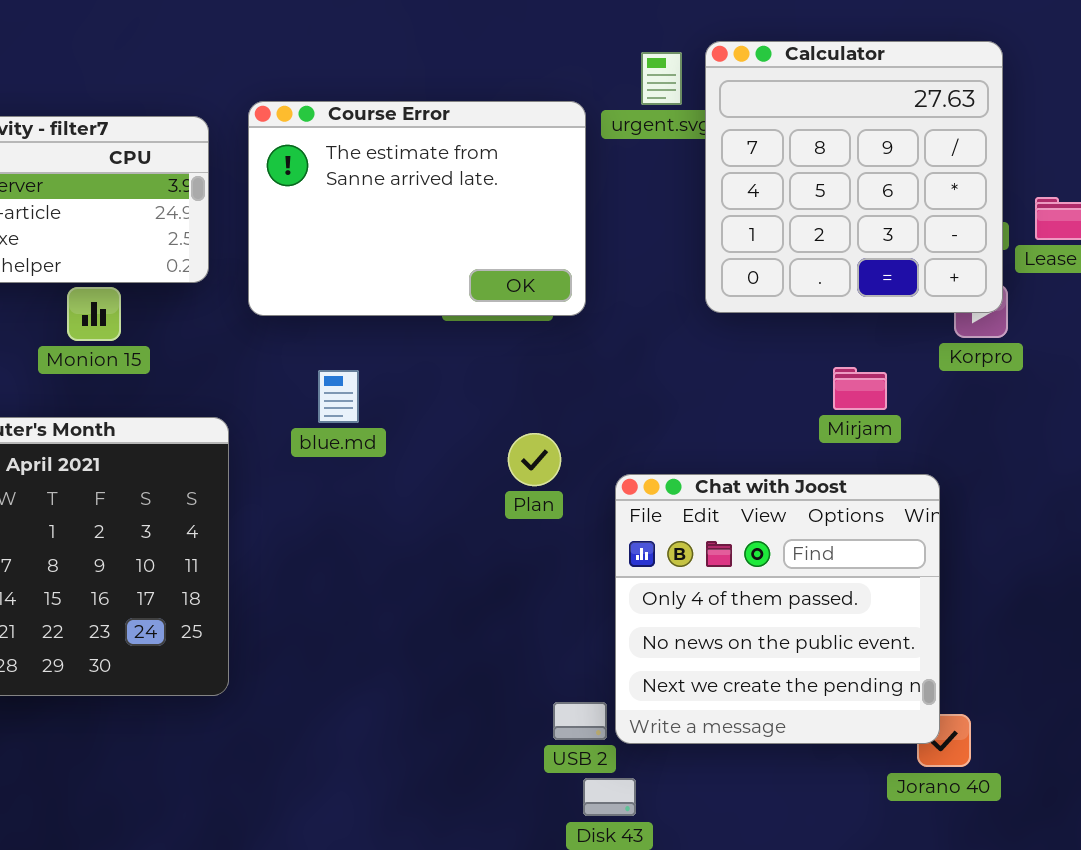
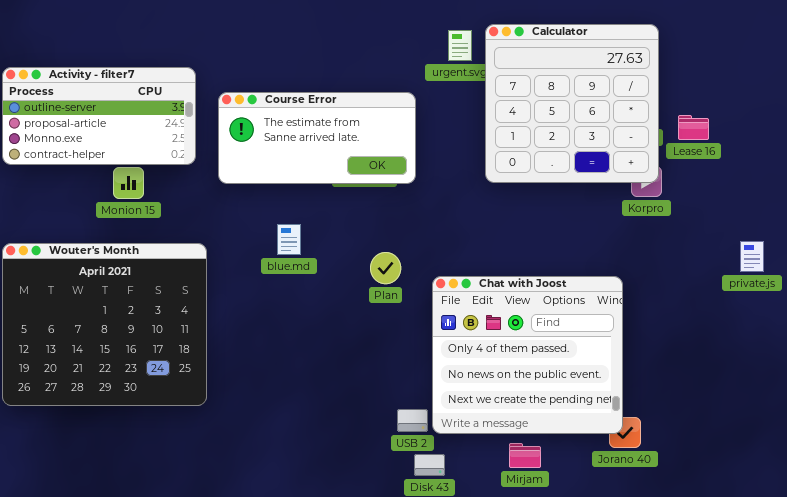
Course Error: [248,101,586,316] -> [218,92,416,184], resized
Mirjam: [833,367,887,410] -> [509,443,541,468], moved
blue.md: [318,370,359,423] -> [277,224,301,255], moved

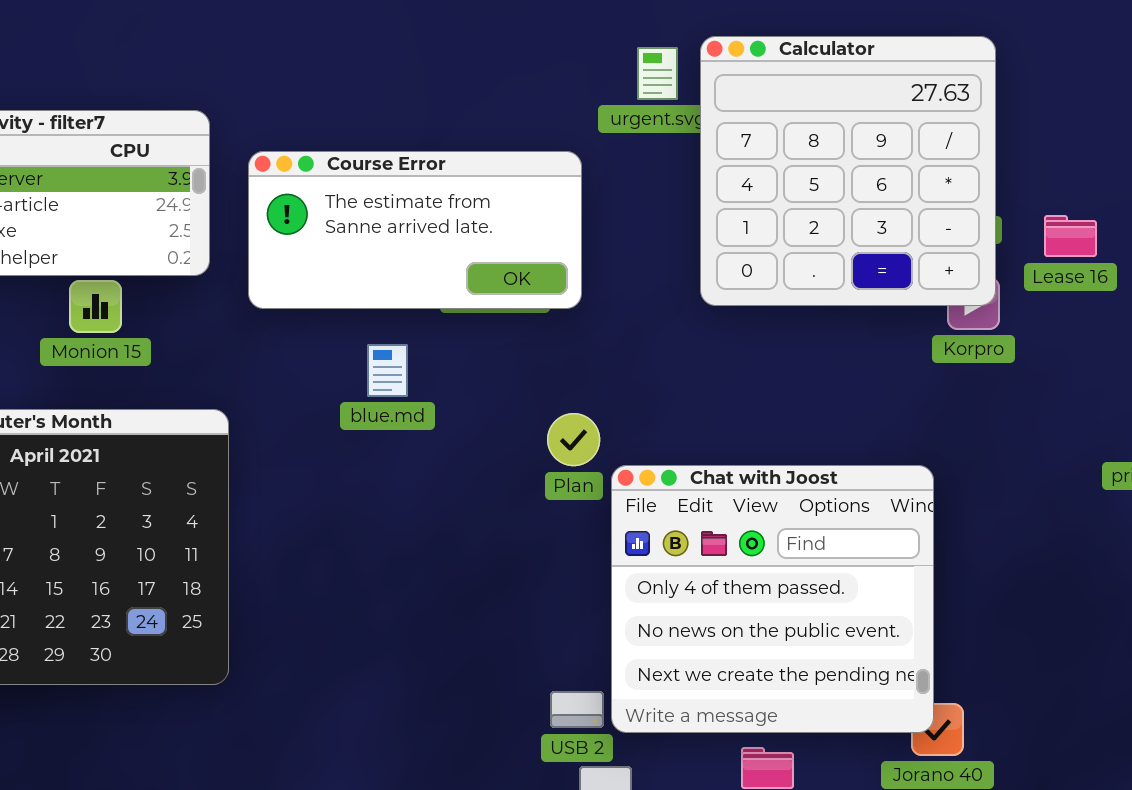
Lease 16: [678,115,709,140] -> [1044,215,1097,257], moved
blue.md: [277,224,301,255] -> [367,344,408,397], moved
Plan: [370,252,401,284] -> [547,413,600,466], moved

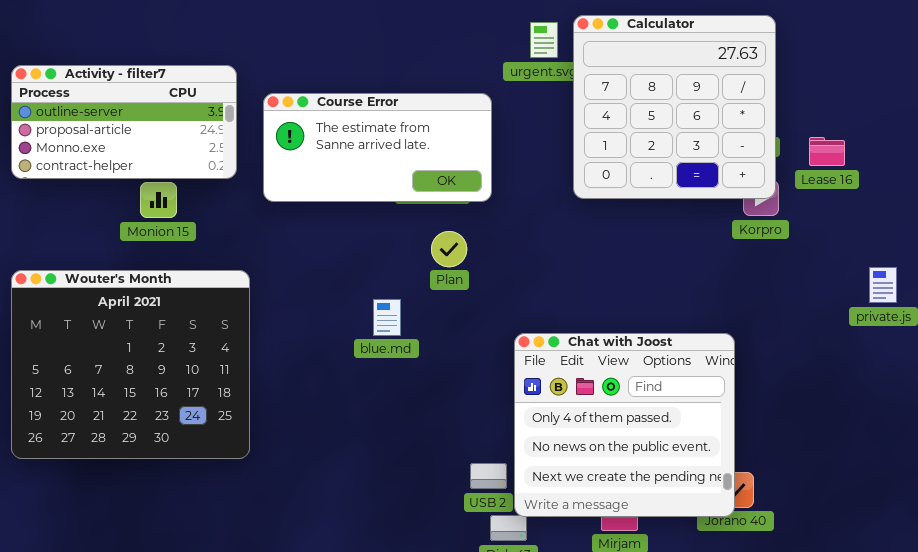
blue.md: [367,344,408,397] -> [373,299,401,336], moved
Plan: [547,413,600,466] -> [431,231,467,267], moved
Chat with Joost: [611,465,934,733] -> [514,333,735,517], moved

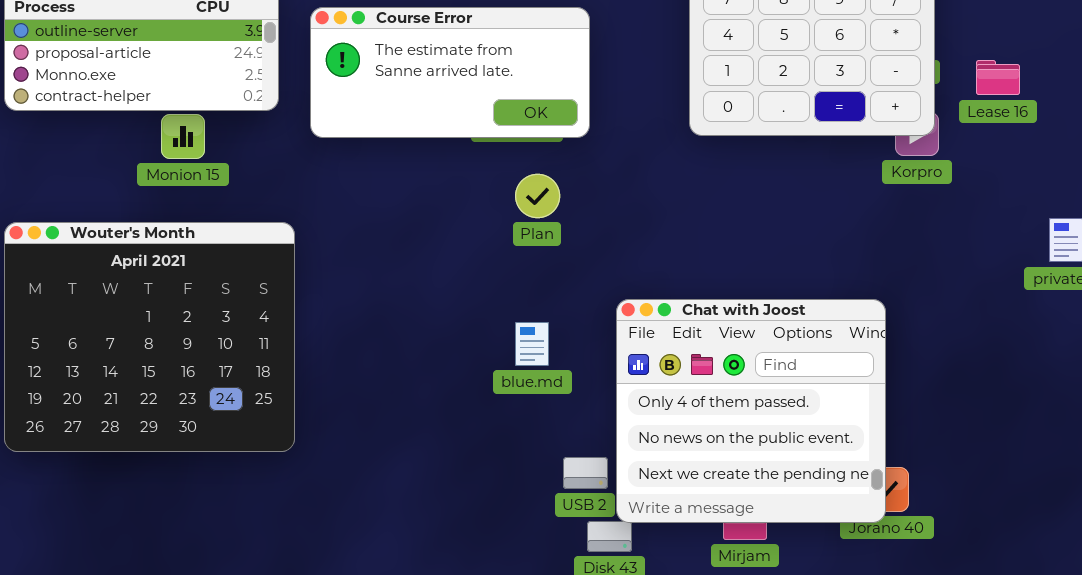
blue.md: [373,299,401,336] -> [515,322,549,366], moved

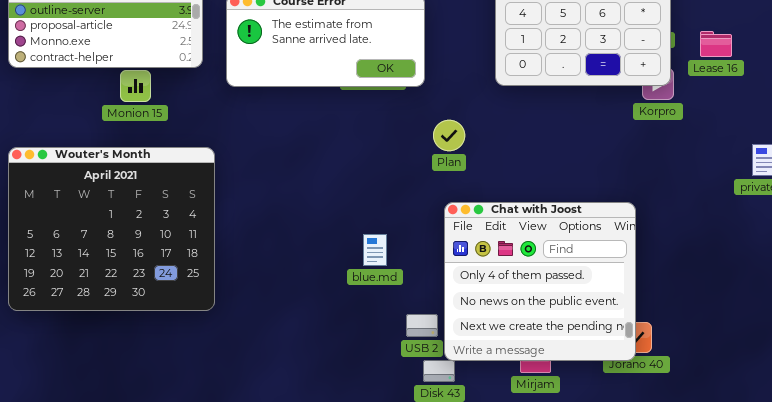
Plan: [515,174,560,218] -> [433,120,465,151], moved
blue.md: [515,322,549,366] -> [363,234,387,266], moved

